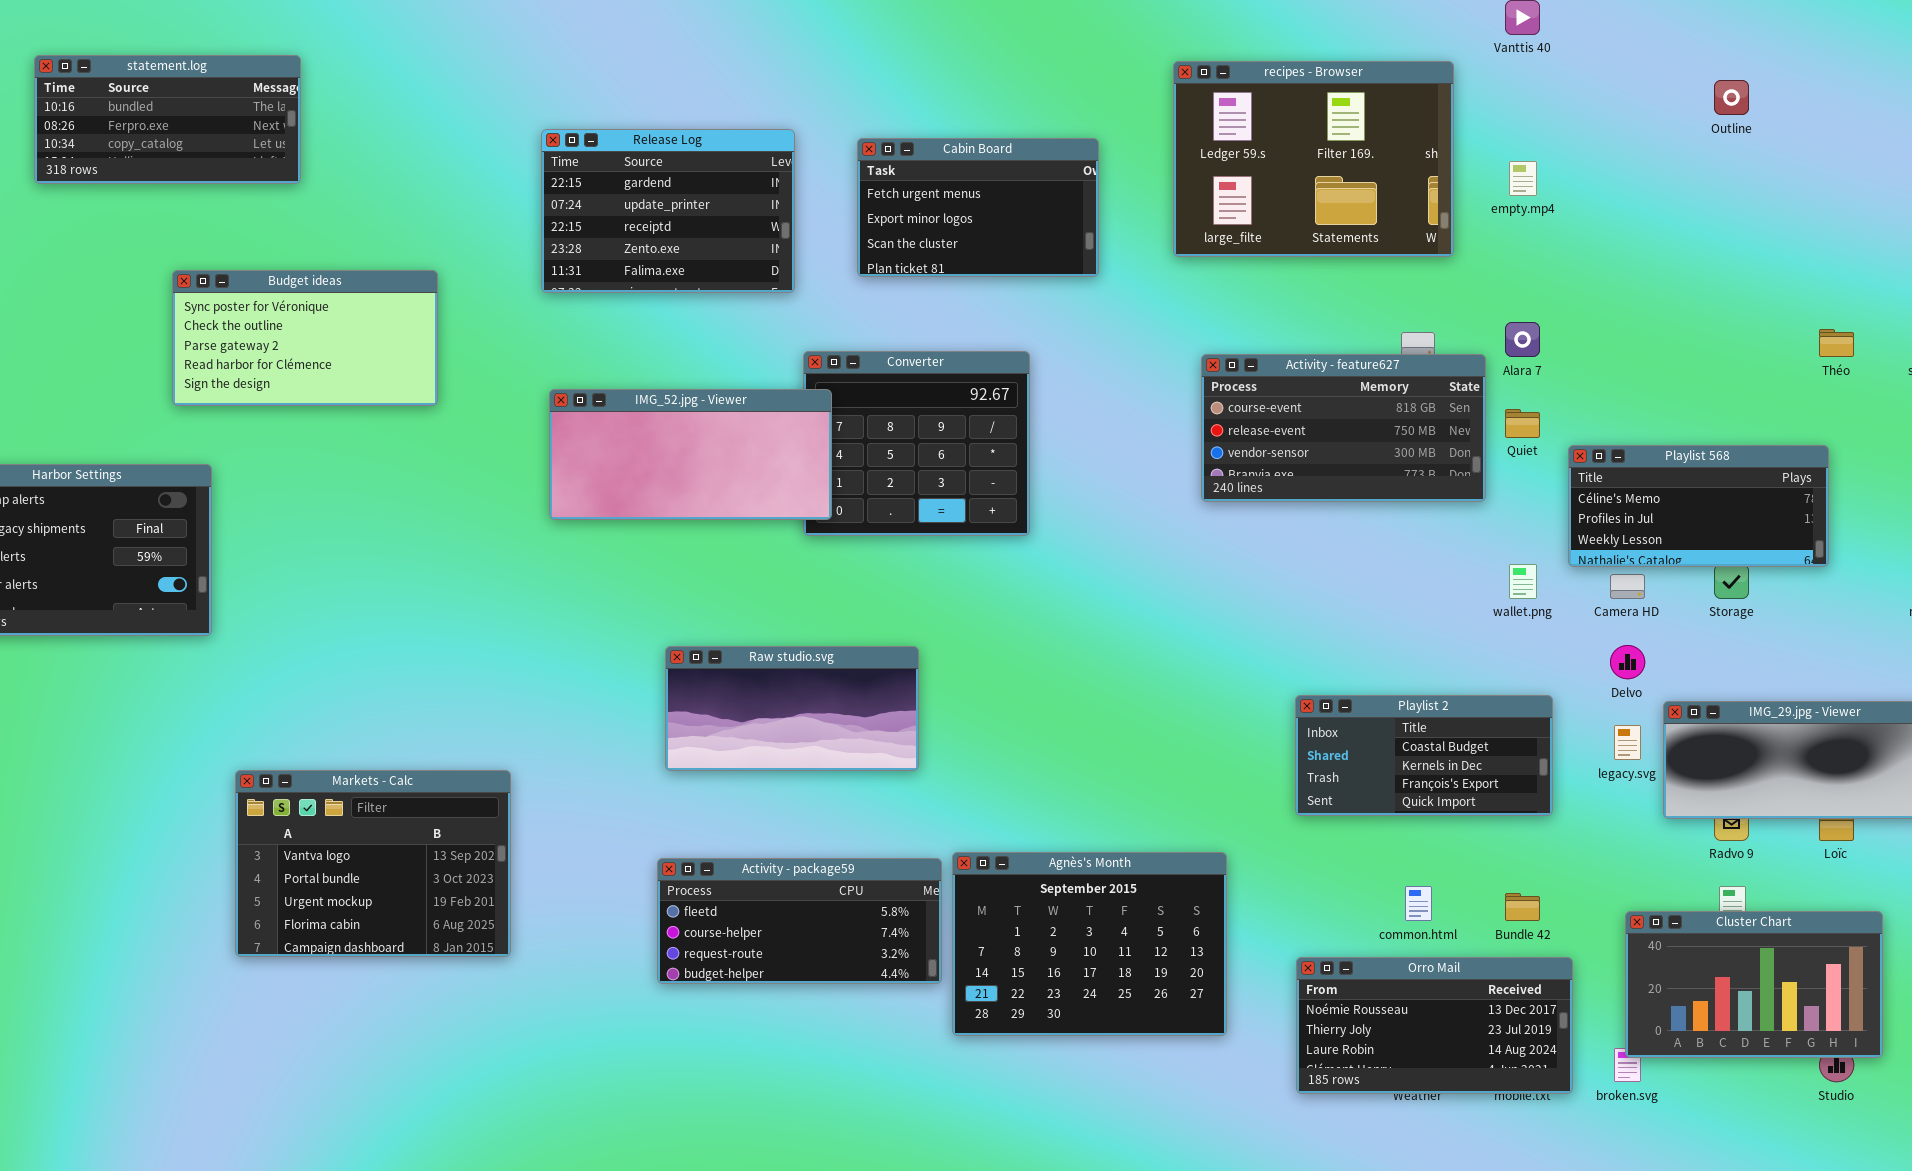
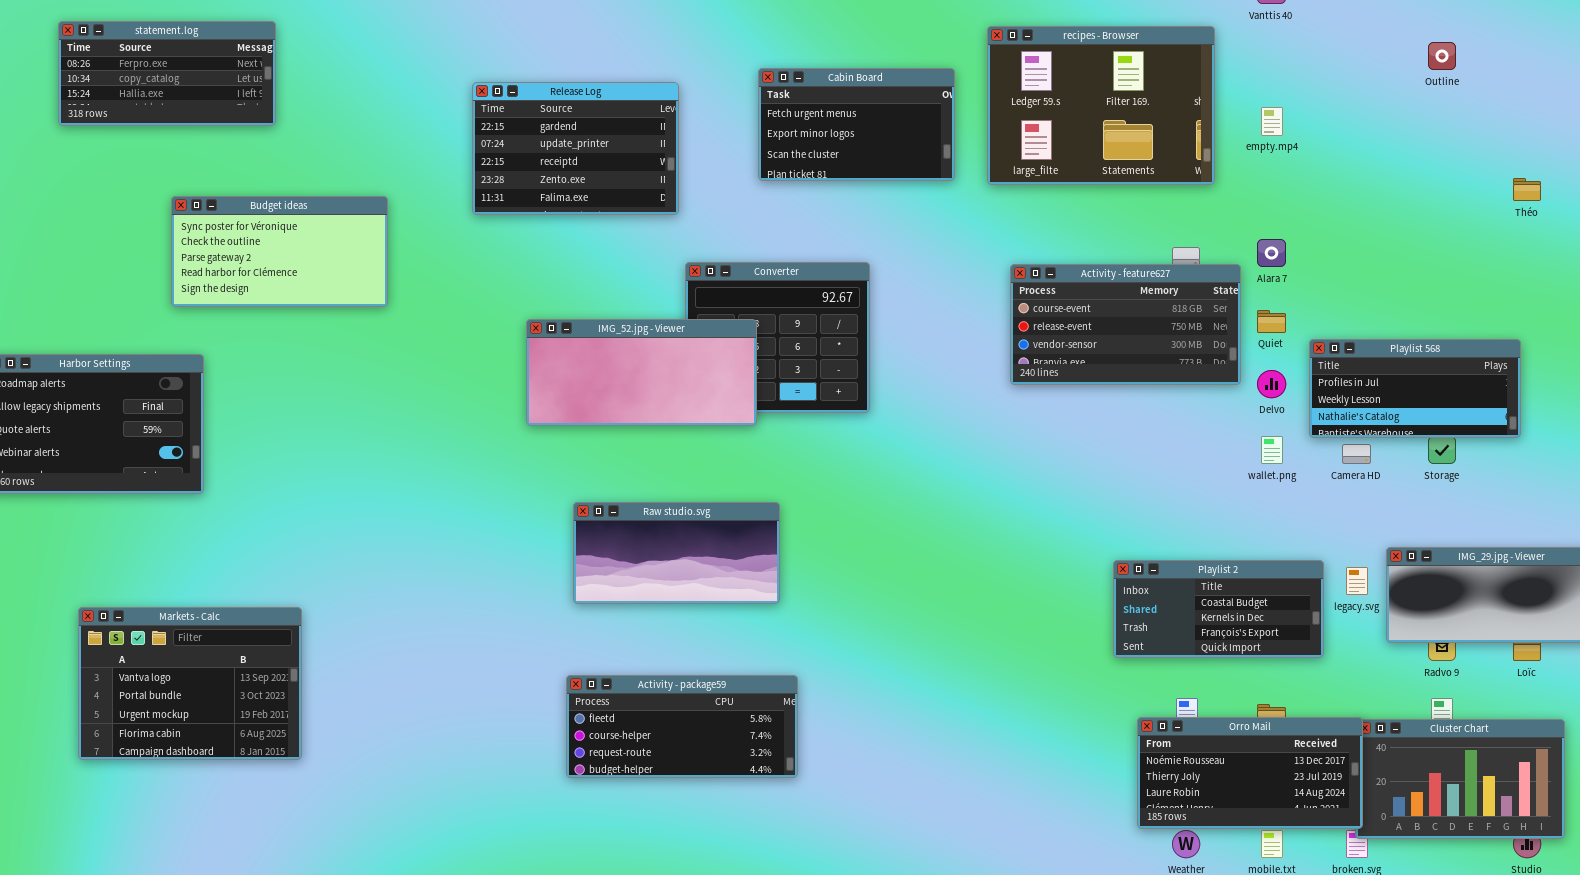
statement.log: [34,55,301,184] -> [58,21,276,126], scrolled down 1 row
Cabin Board: [857,138,1099,277] -> [758,68,955,181], moved
Théo: [1819,329,1854,357] -> [1513,178,1541,201], moved
IMG_52.jpg - Viewer: [549,389,832,520] -> [526,319,757,426], moved
Playlist 568: [1568,445,1829,567] -> [1309,339,1521,438], scrolled down 1 row
Delvo: [1610,645,1645,679] -> [1257,370,1286,398], moved
Playlist 2: [1295,695,1553,816] -> [1113,560,1324,658], moved
Markets - Calc: [235,770,511,957] -> [78,607,302,760], moved
Agnès's Month: [952,852,1227,1036] -> none, closed
Orro Mail: [1296,957,1573,1094] -> [1137,717,1363,829], moved

